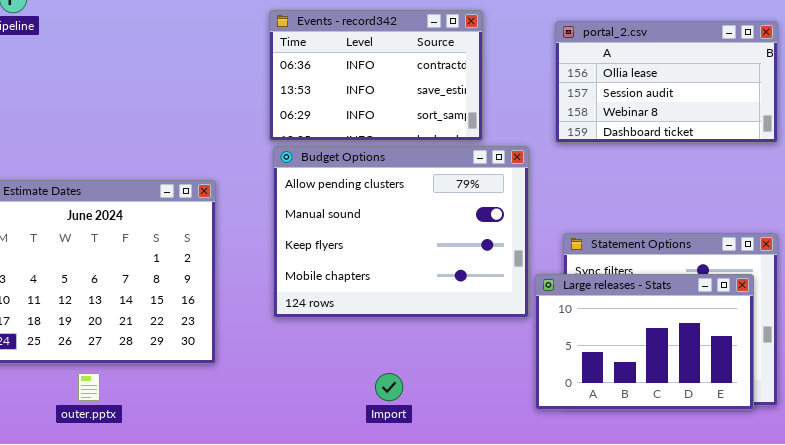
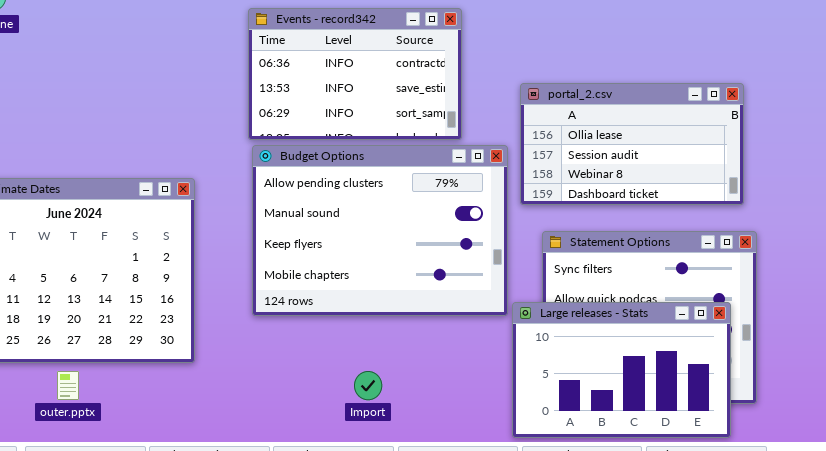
portal_2.csv: [555,21,778,143] -> [520,83,744,205], moved
Large releases - Stats: [535,274,754,410] -> [512,302,731,438], moved

